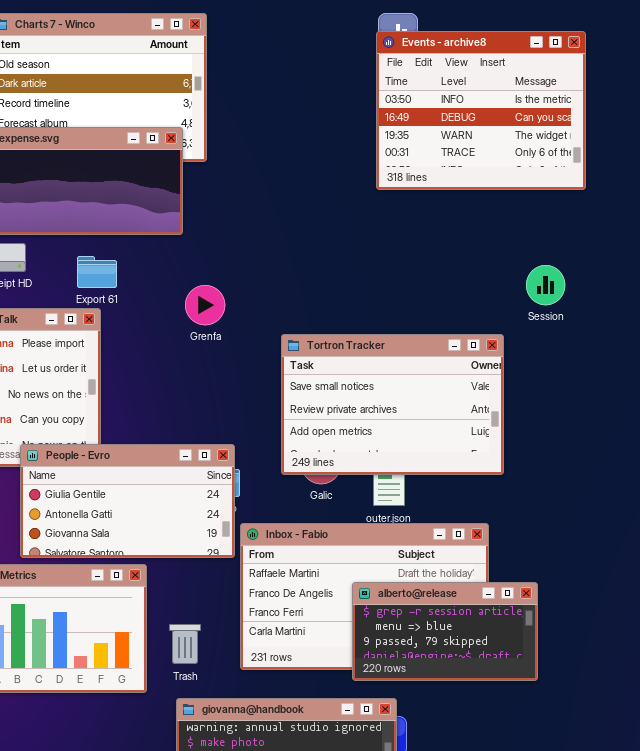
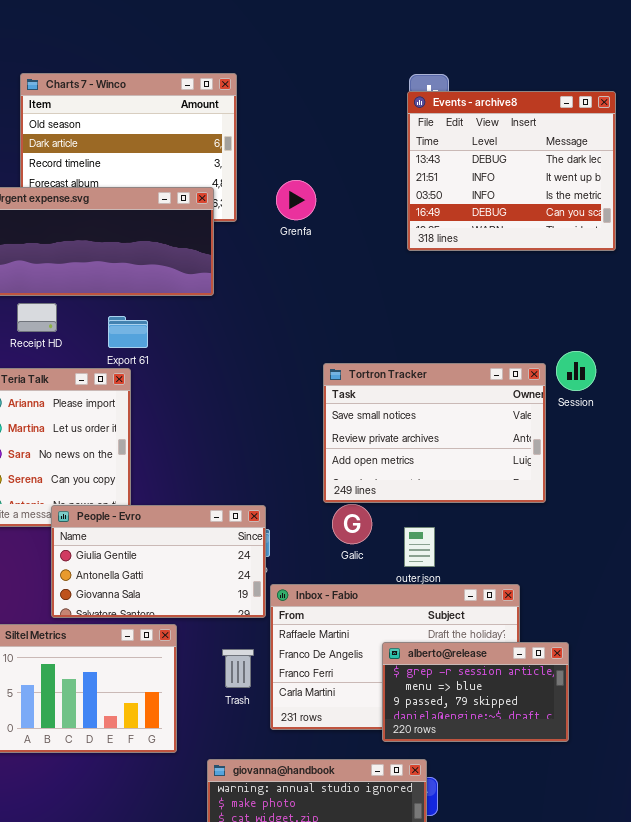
Events - archive8: [376,31,586,190] -> [407,91,616,251], scrolled up 2 rows
Session: [526,265,565,305] -> [556,351,596,391], moved
Grenfa: [185,285,225,325] -> [276,180,316,220], moved
Tortron Tracker: [281,334,504,475] -> [323,363,546,503], moved
Trash: [169,624,201,664] -> [222,649,254,688], moved

